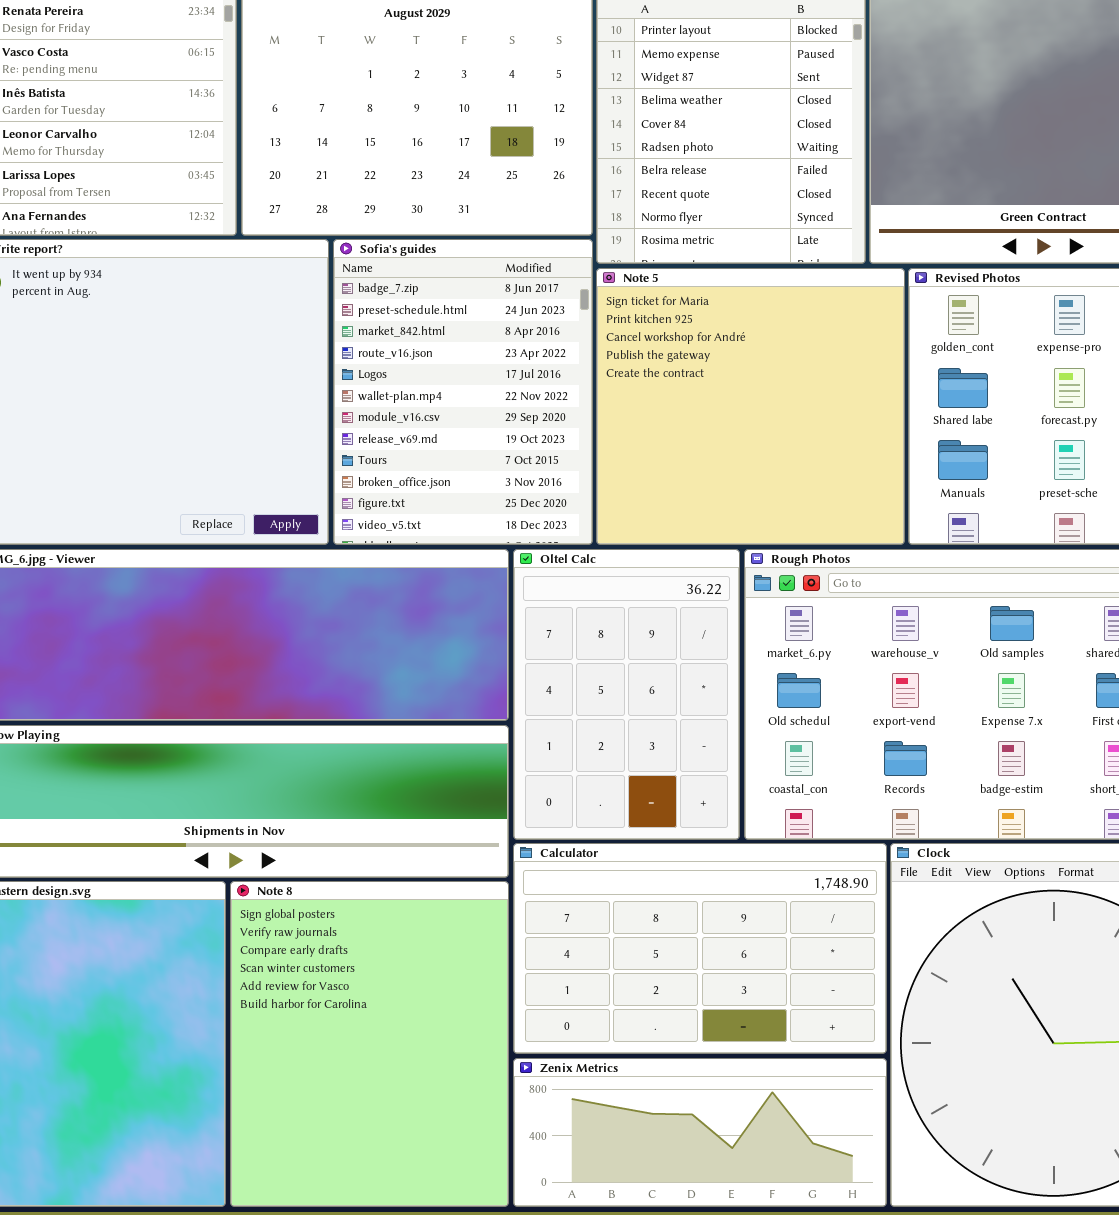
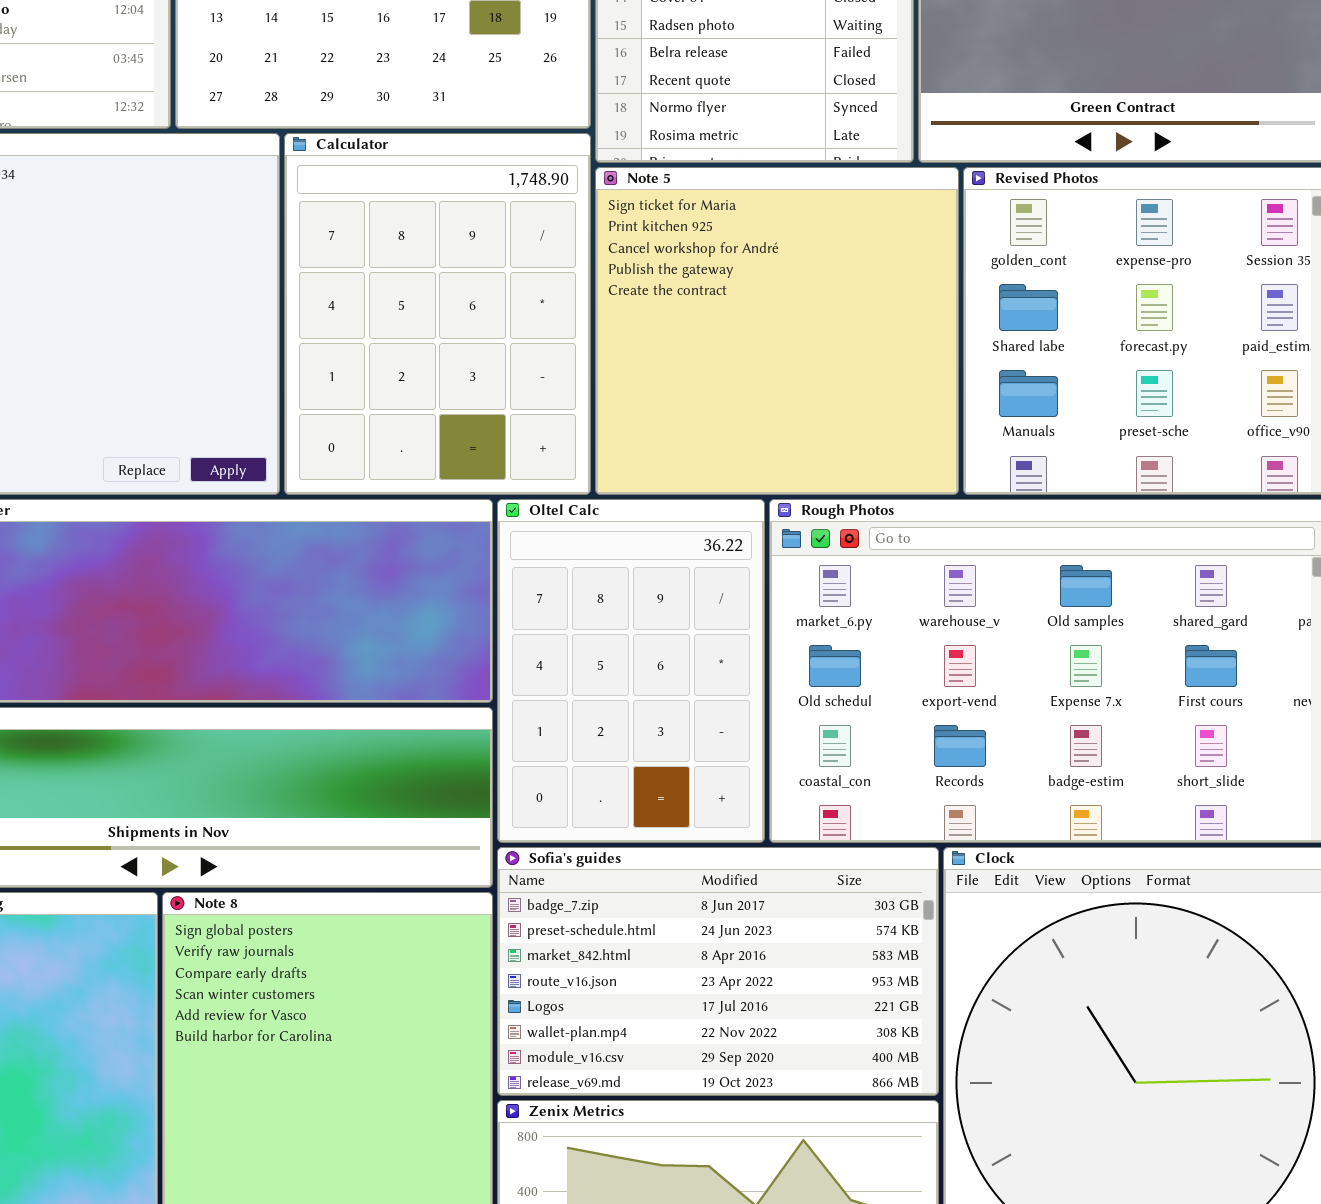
Sofia's guides: [333,239,593,545] -> [497,847,939,1096], moved, resized
Calculator: [513,843,887,1054] -> [284,133,591,495], moved, resized

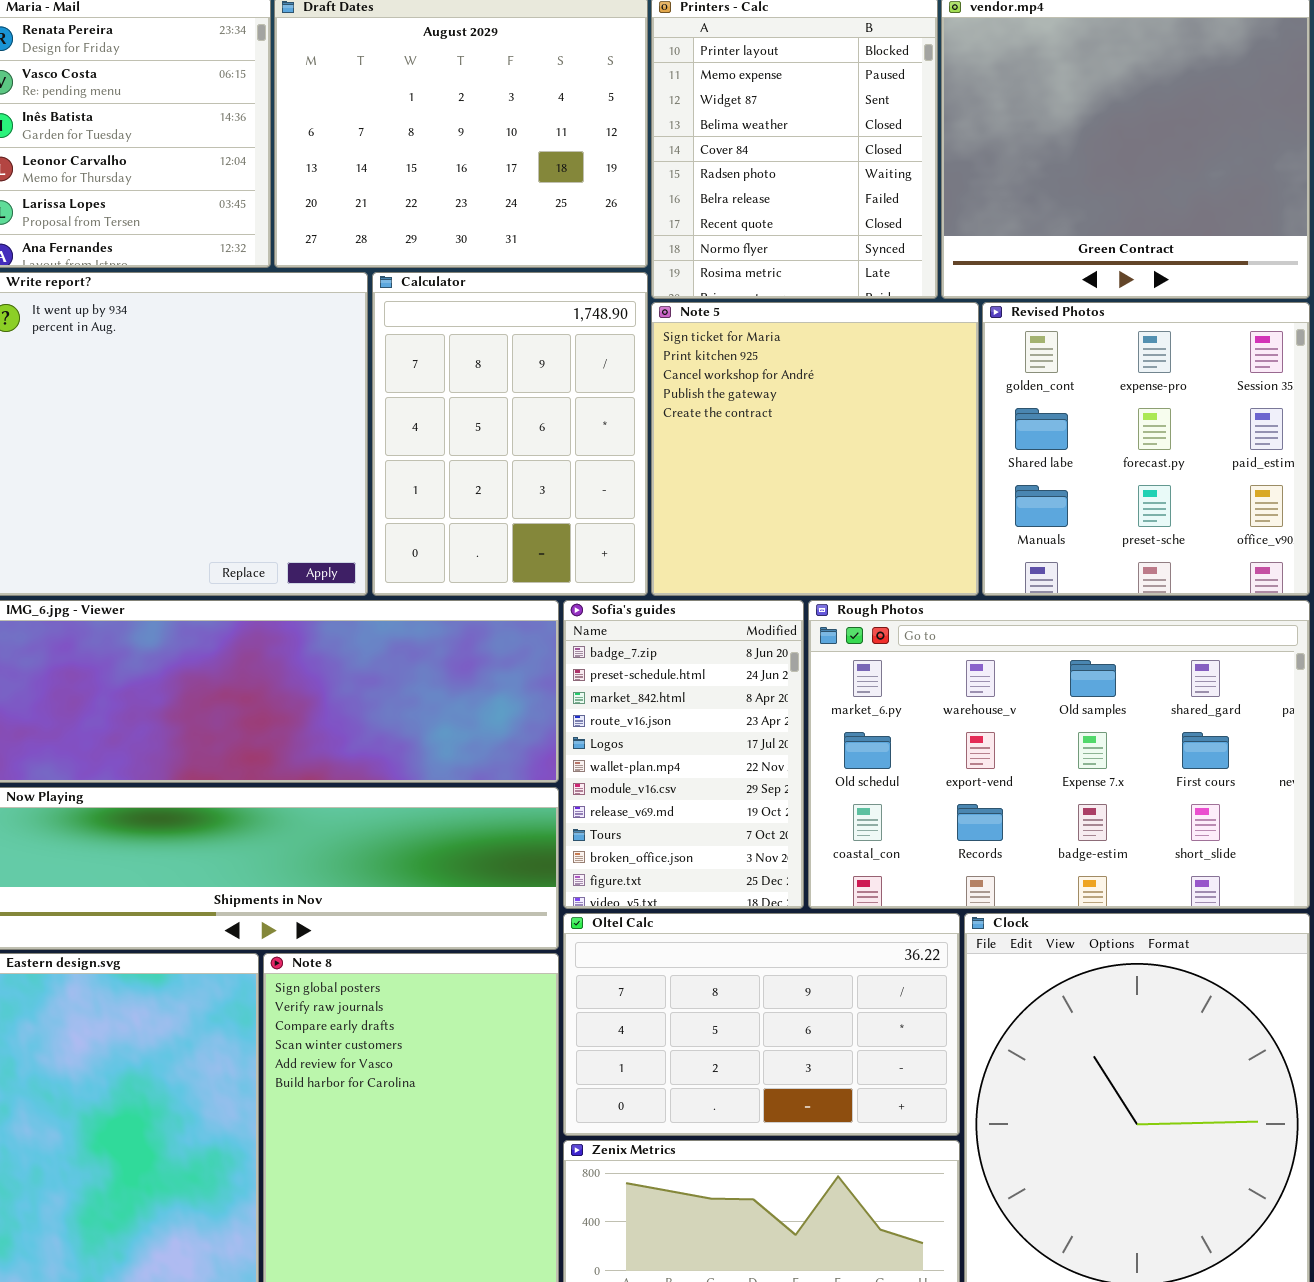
Oltel Calc: [497,499,765,843] -> [563,913,960,1136], moved, resized
Sofia's guides: [497,847,939,1096] -> [563,600,804,909], moved, resized

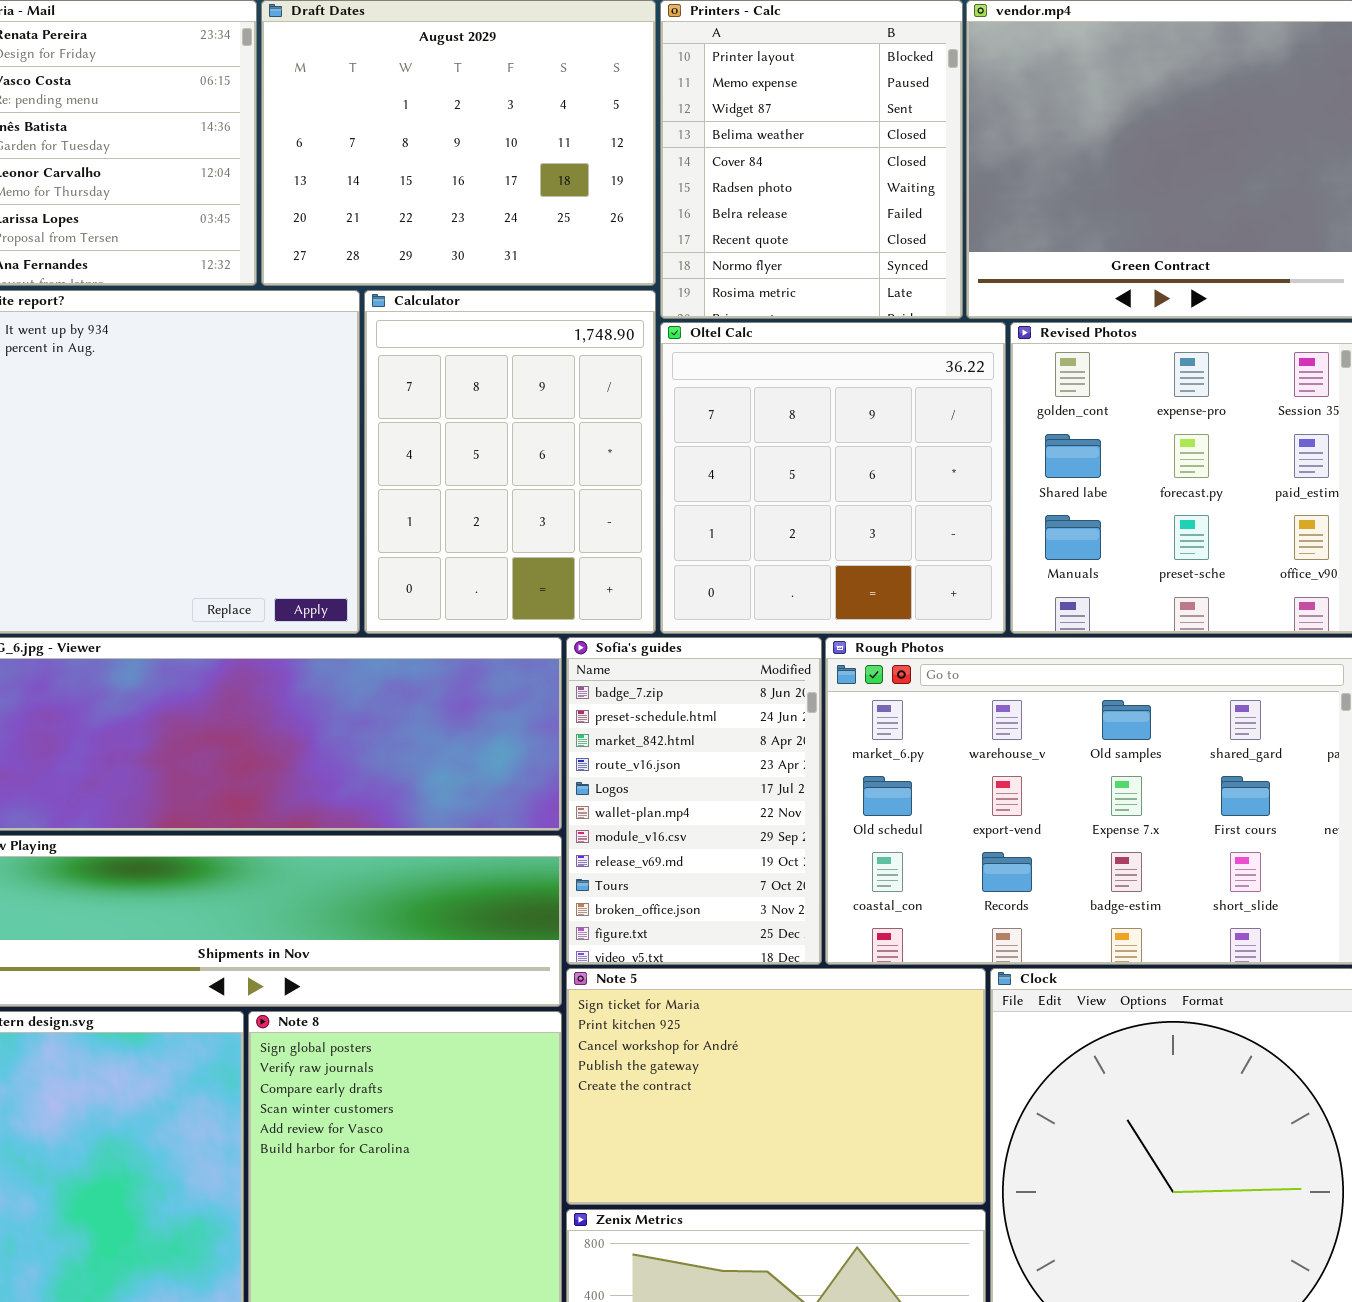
Note 5: [651,302,979,596] -> [566,968,986,1205], moved, resized
Oltel Calc: [563,913,960,1136] -> [660,322,1006,634], moved, resized

